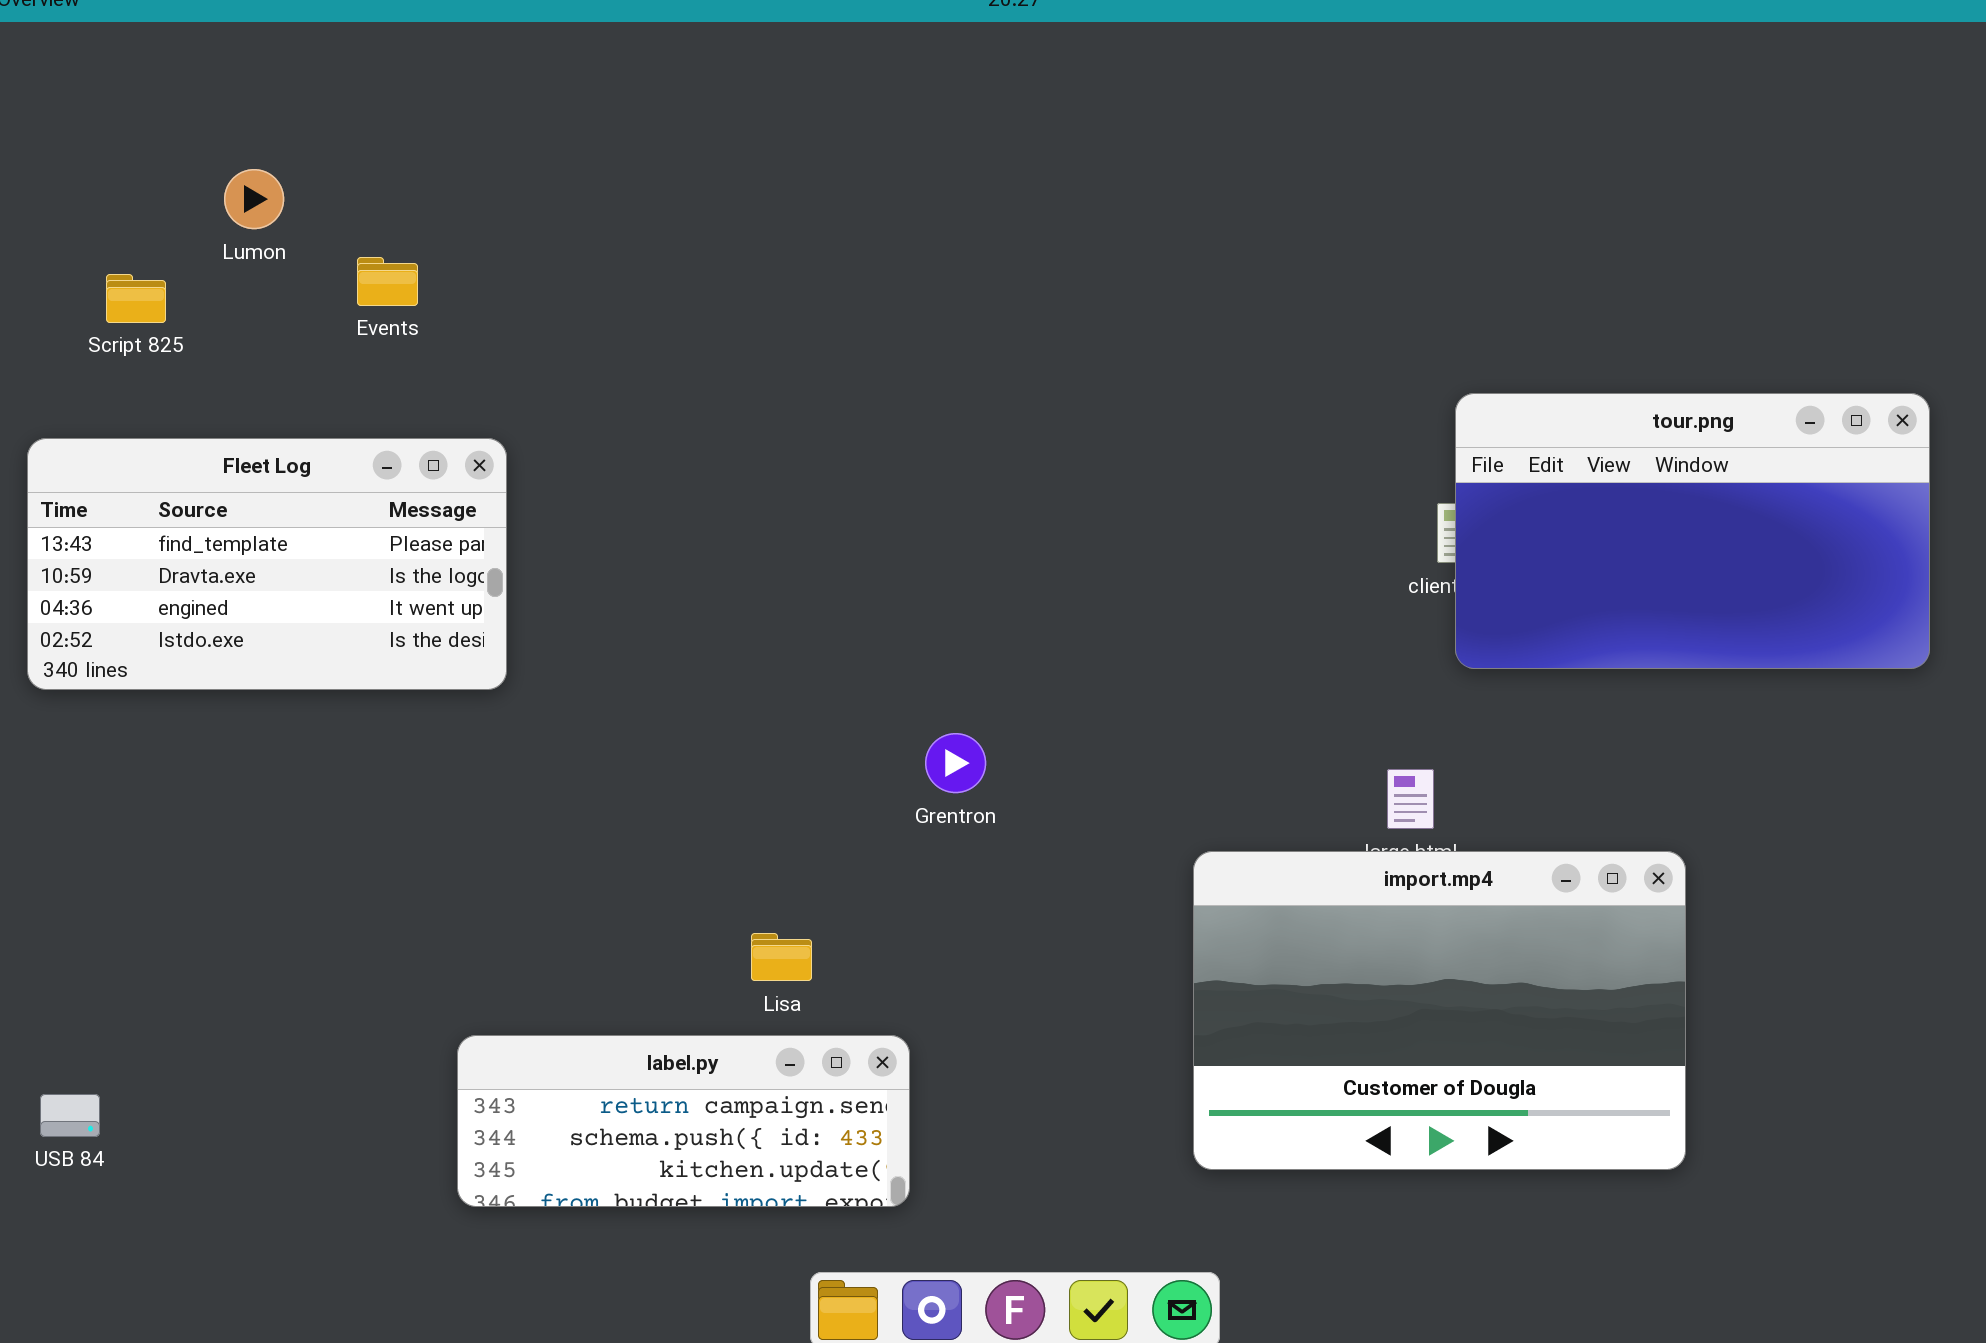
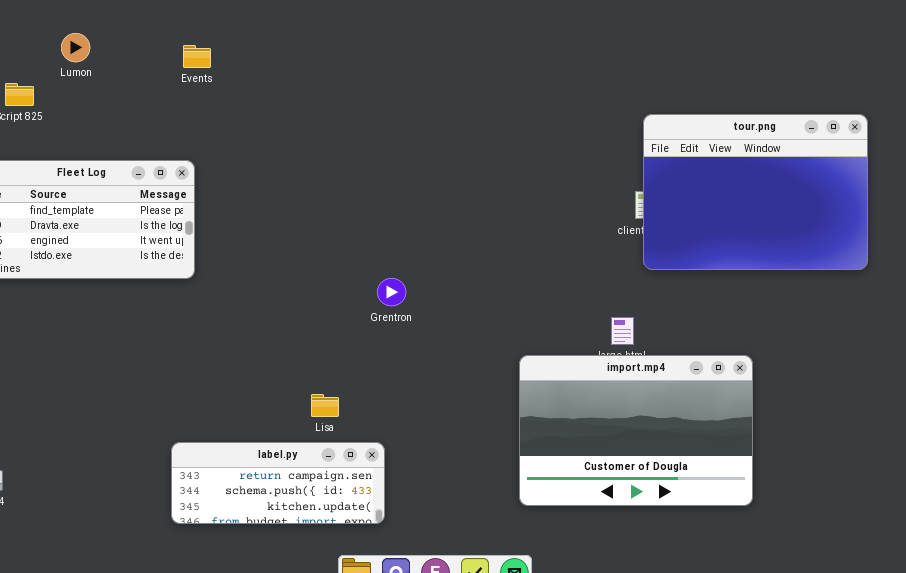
Events: [357,257,418,306] -> [183,45,211,68], moved
tour.png: [1455,393,1930,669] -> [643,114,868,270], resized
Grentron: [925,733,986,793] -> [377,278,406,306], moved

